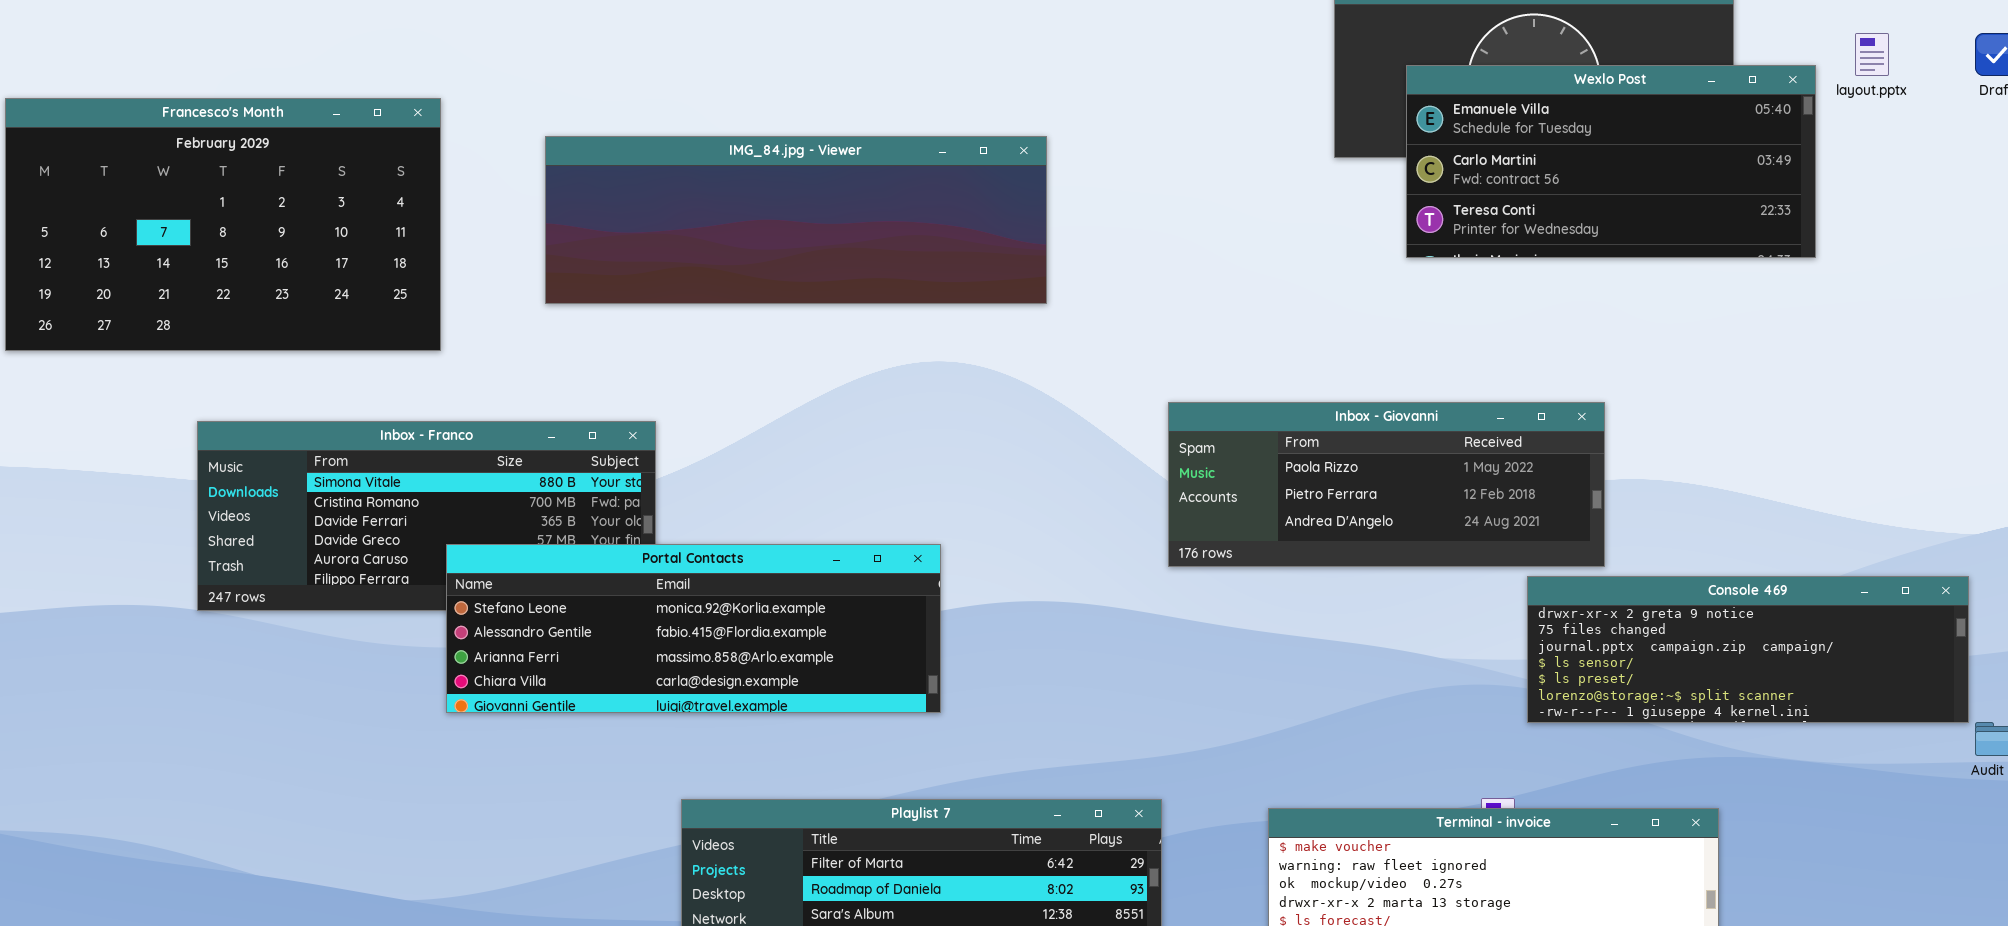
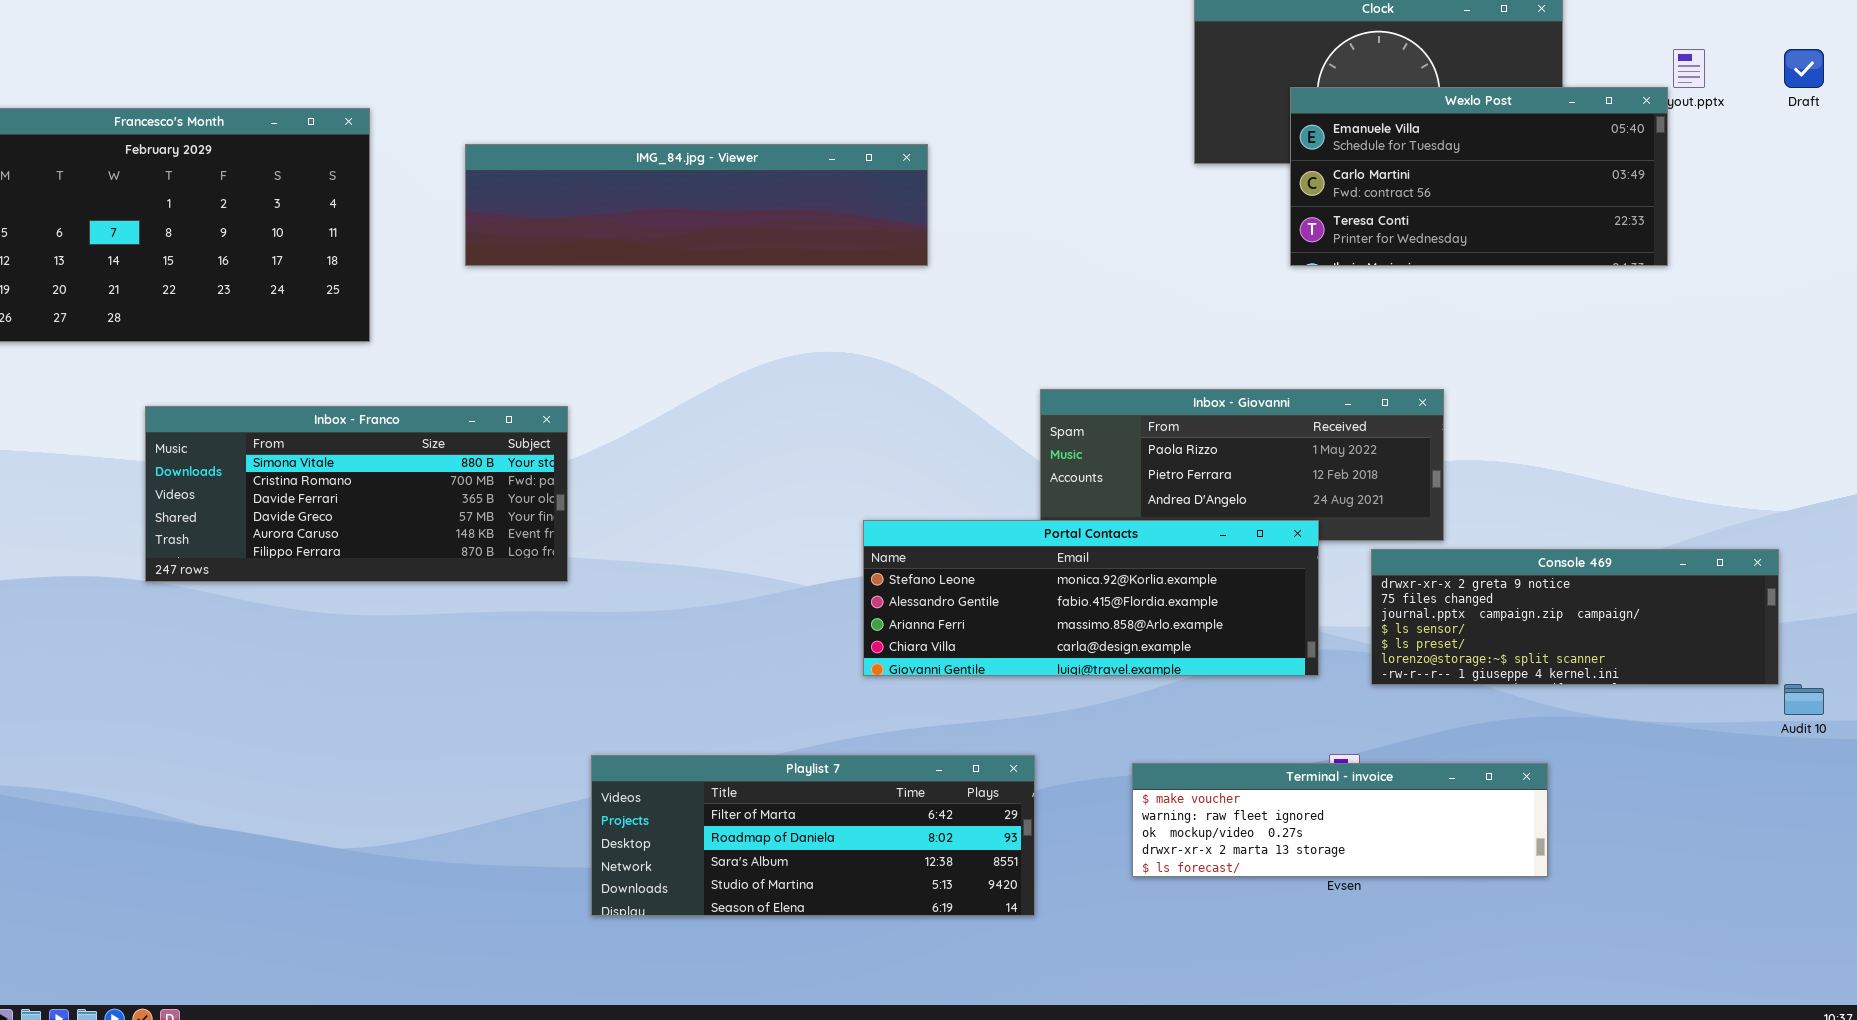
Wexlo Post: [1406,65,1816,258] -> [1290,87,1668,266], moved
IMG_84.jpg - Viewer: [545,136,1047,304] -> [465,144,928,266], resized
Portal Contacts: [446,544,941,713] -> [863,520,1319,676], moved

